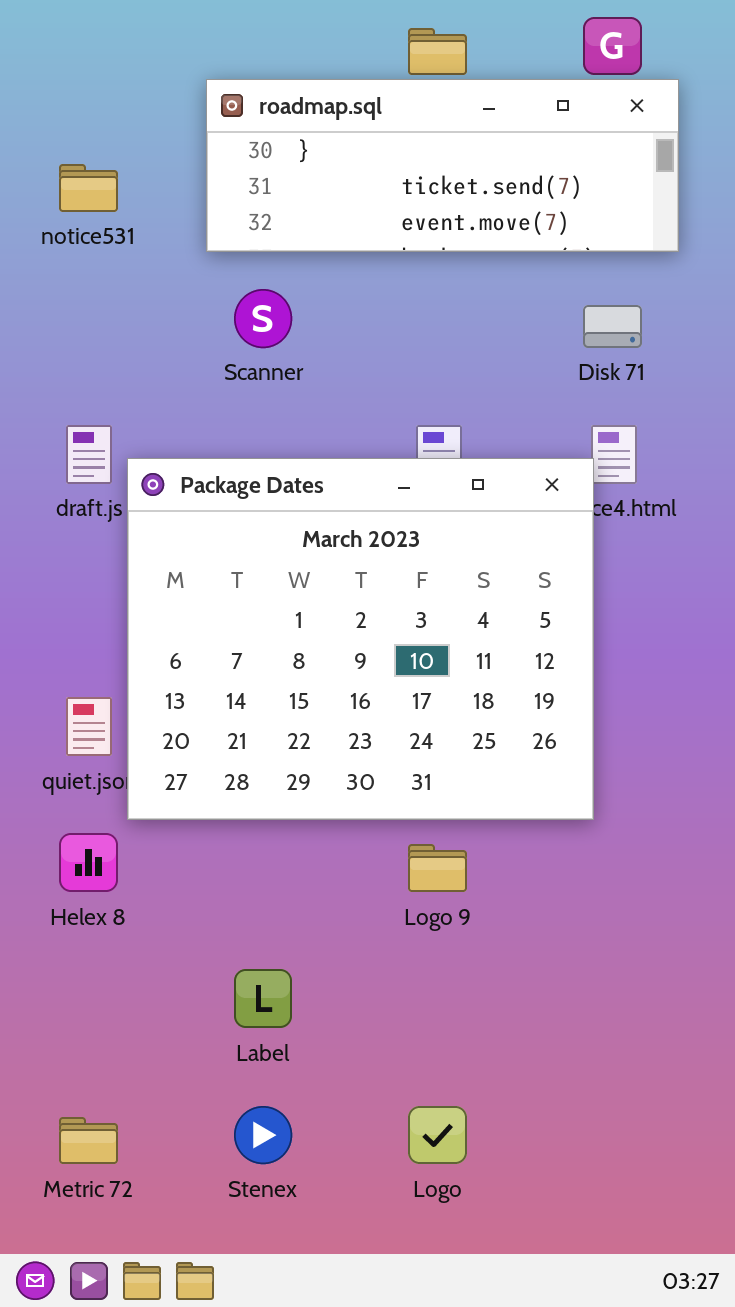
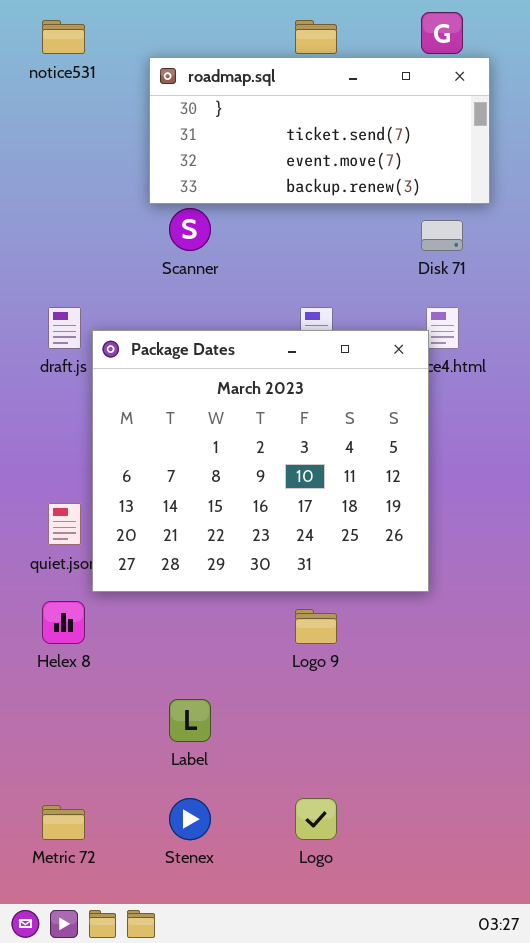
roadmap.sql: [206,79,679,252] -> [149,57,490,204], resized
notice531: [59,164,118,212] -> [42,20,85,54], moved

